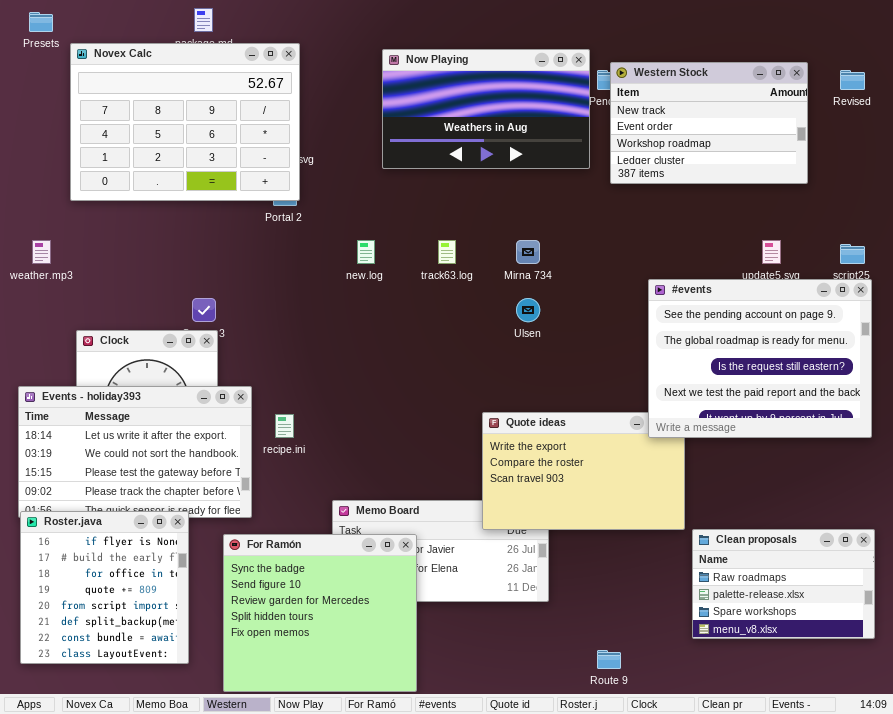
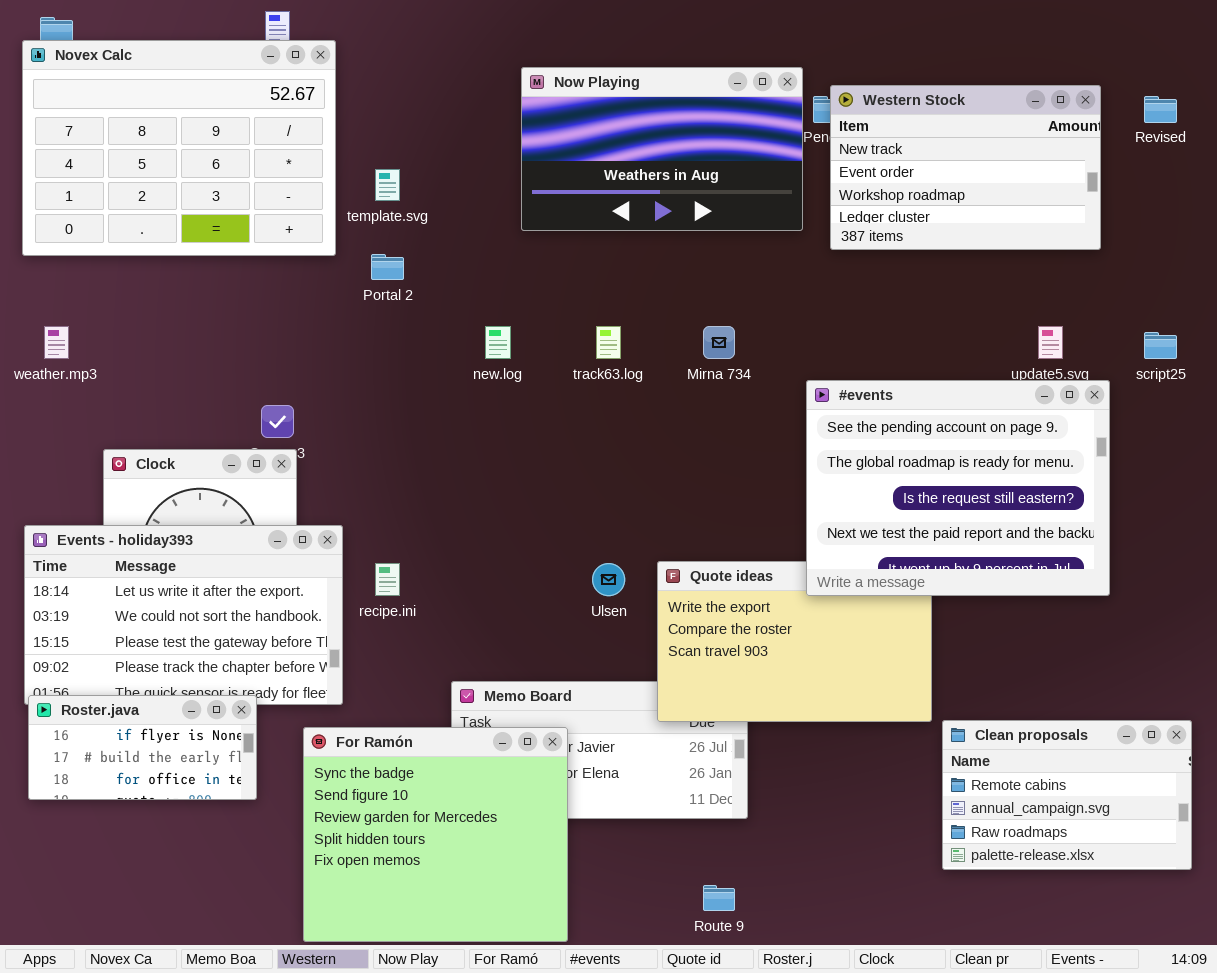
Novex Calc: [70,43,300,201] -> [22,40,336,256], moved
#events: [648,279,872,438] -> [806,380,1110,596], moved
Ulsen: [516,298,540,322] -> [592,563,625,596], moved
Roster.java: [20,511,189,664] -> [28,695,257,800], resized
Clean proposals: [692,529,875,639] -> [942,720,1192,870], scrolled up 2 rows
Route 9: [597,650,621,669] -> [703,885,735,911], moved

